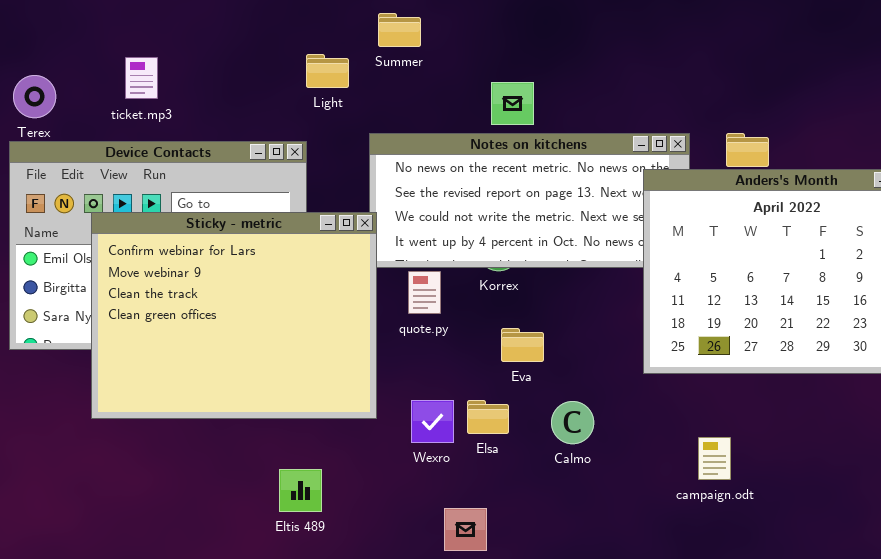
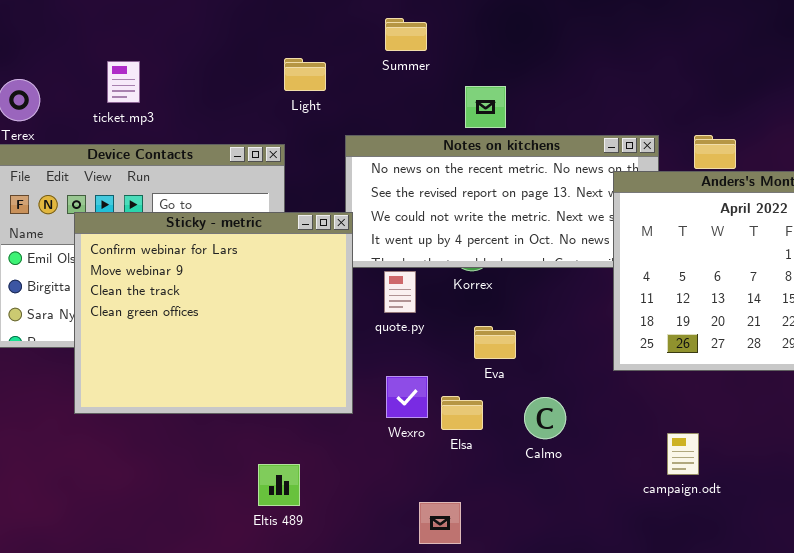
Summer: [378,13,421,47] -> [385,18,427,51], moved
Wexro: [411,400,454,443] -> [386,376,428,418], moved

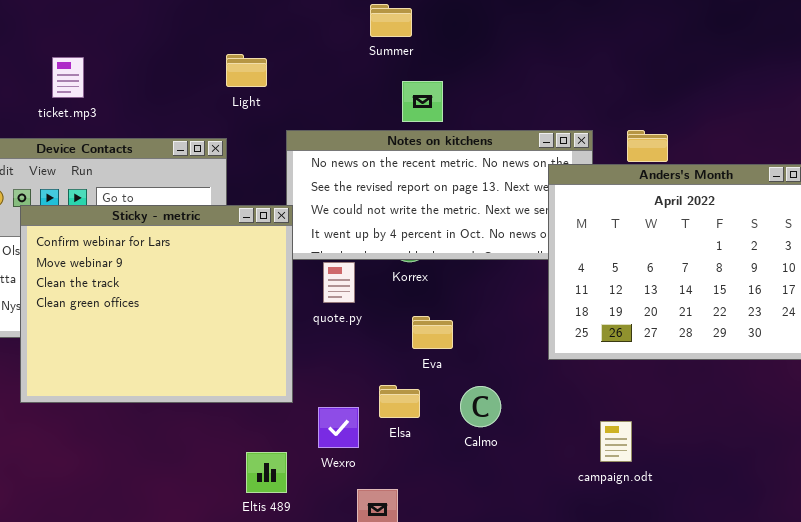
Summer: [385,18,427,51] -> [370,4,412,37], moved
Wexro: [386,376,428,418] -> [318,407,359,448], moved
Eltis 489: [258,464,300,506] -> [246,452,287,493], moved

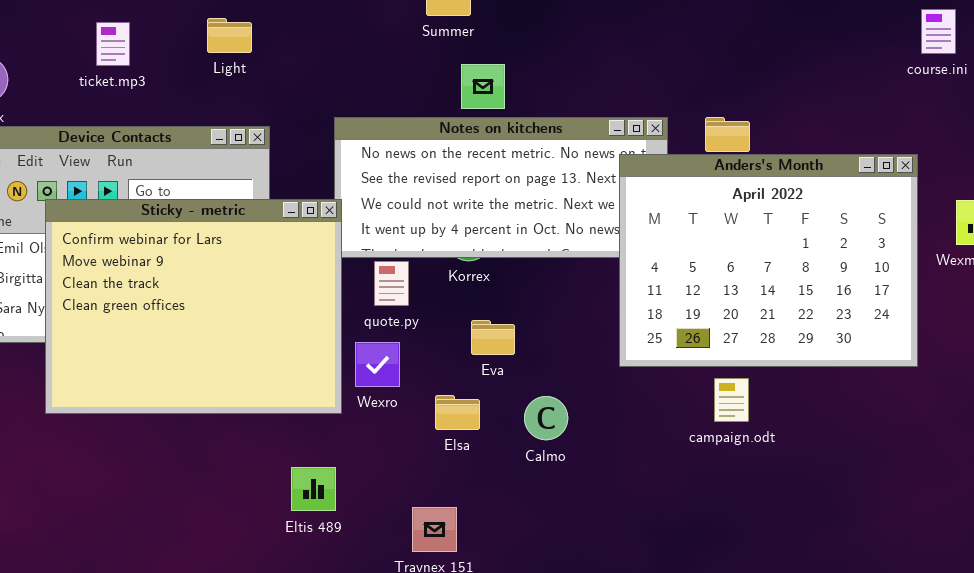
Light: [226,54,267,87] -> [207,18,252,53], moved
ticket.mp3: [52,57,84,98] -> [96,22,130,66], moved
Wexro: [318,407,359,448] -> [355,342,400,387], moved
campaign.odt: [600,421,632,462] -> [714,378,749,422], moved

